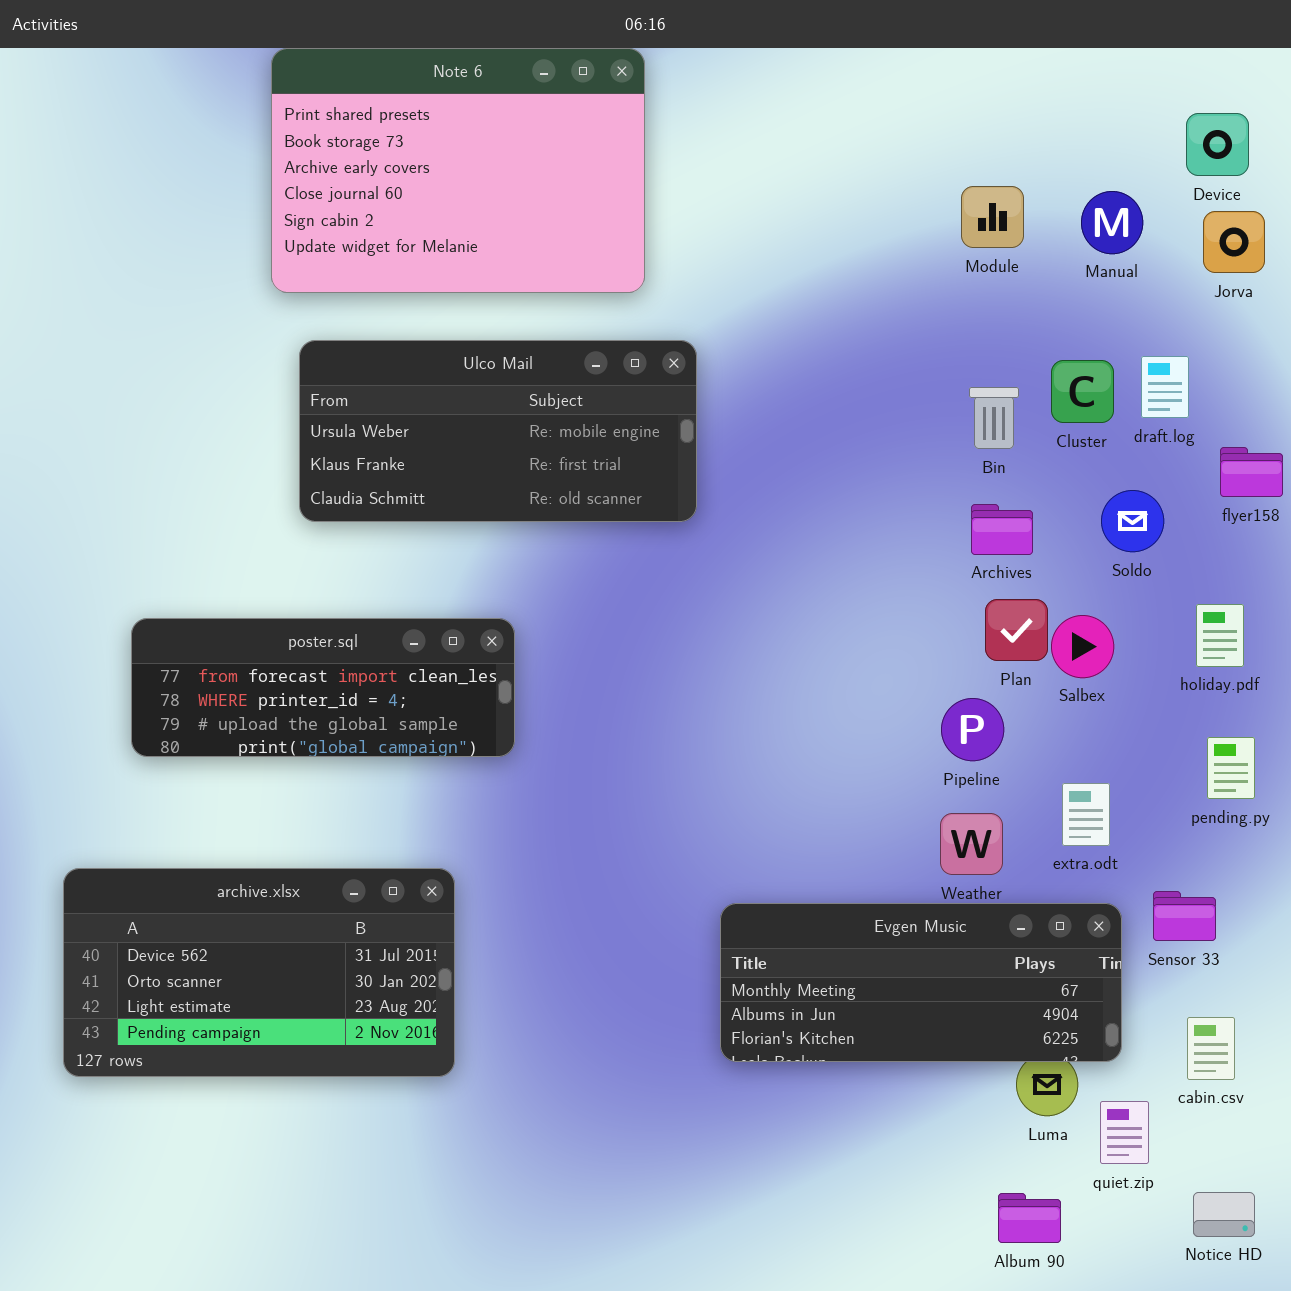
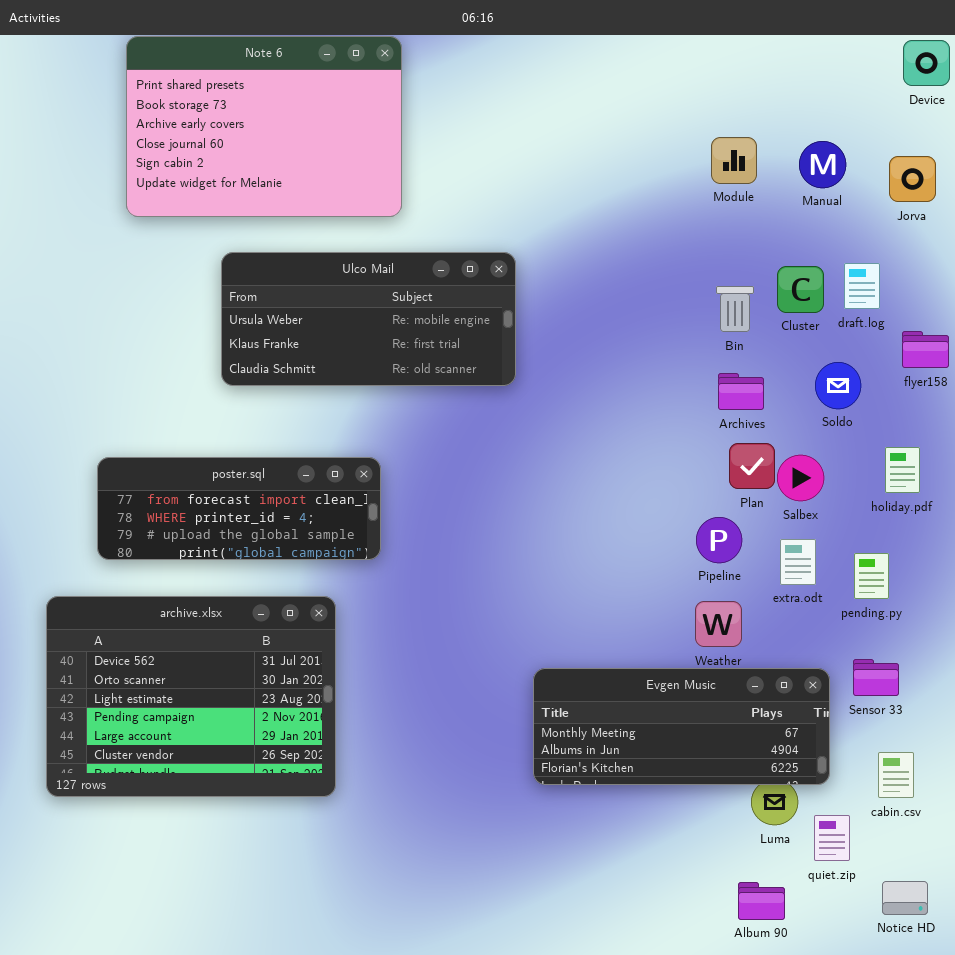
Note 6: [271,48,645,293] -> [126,36,402,217], moved
Device: [1186,113,1249,176] -> [903,40,950,86], moved
pending.py: [1207,737,1255,799] -> [854,553,889,599], moved
extra.odt: [1062,783,1110,846] -> [780,539,816,585], moved
archive.xlsx: [63,868,455,1077] -> [46,596,336,797], resized

